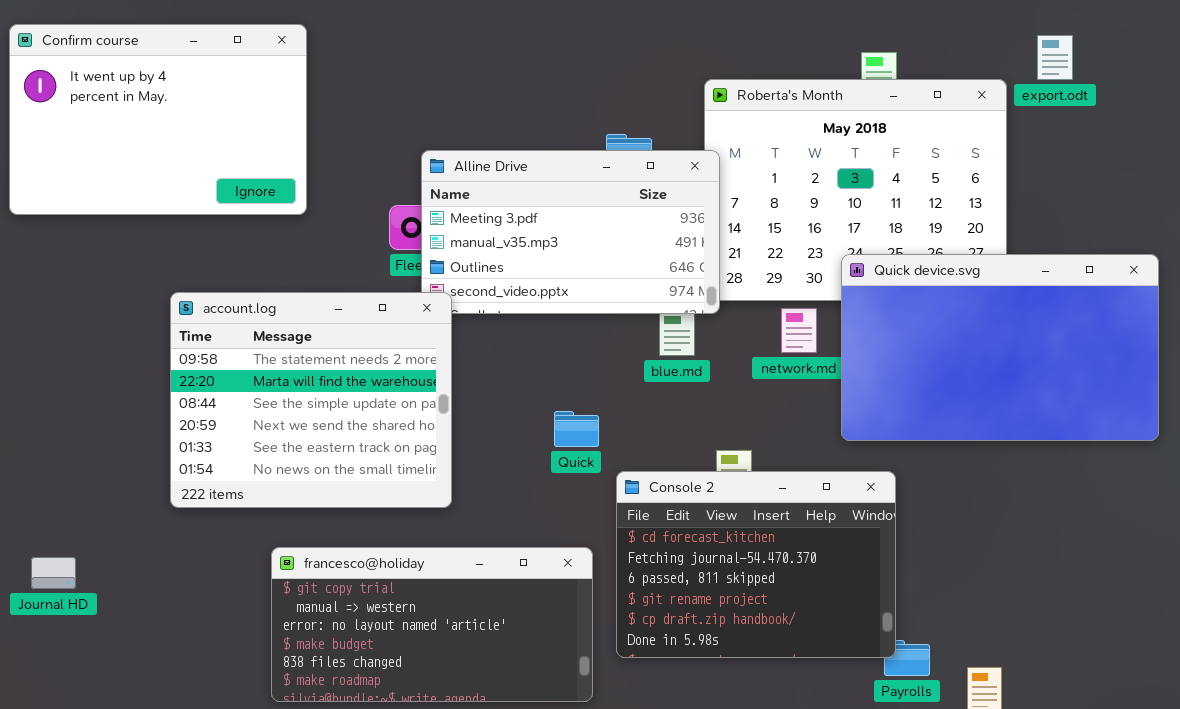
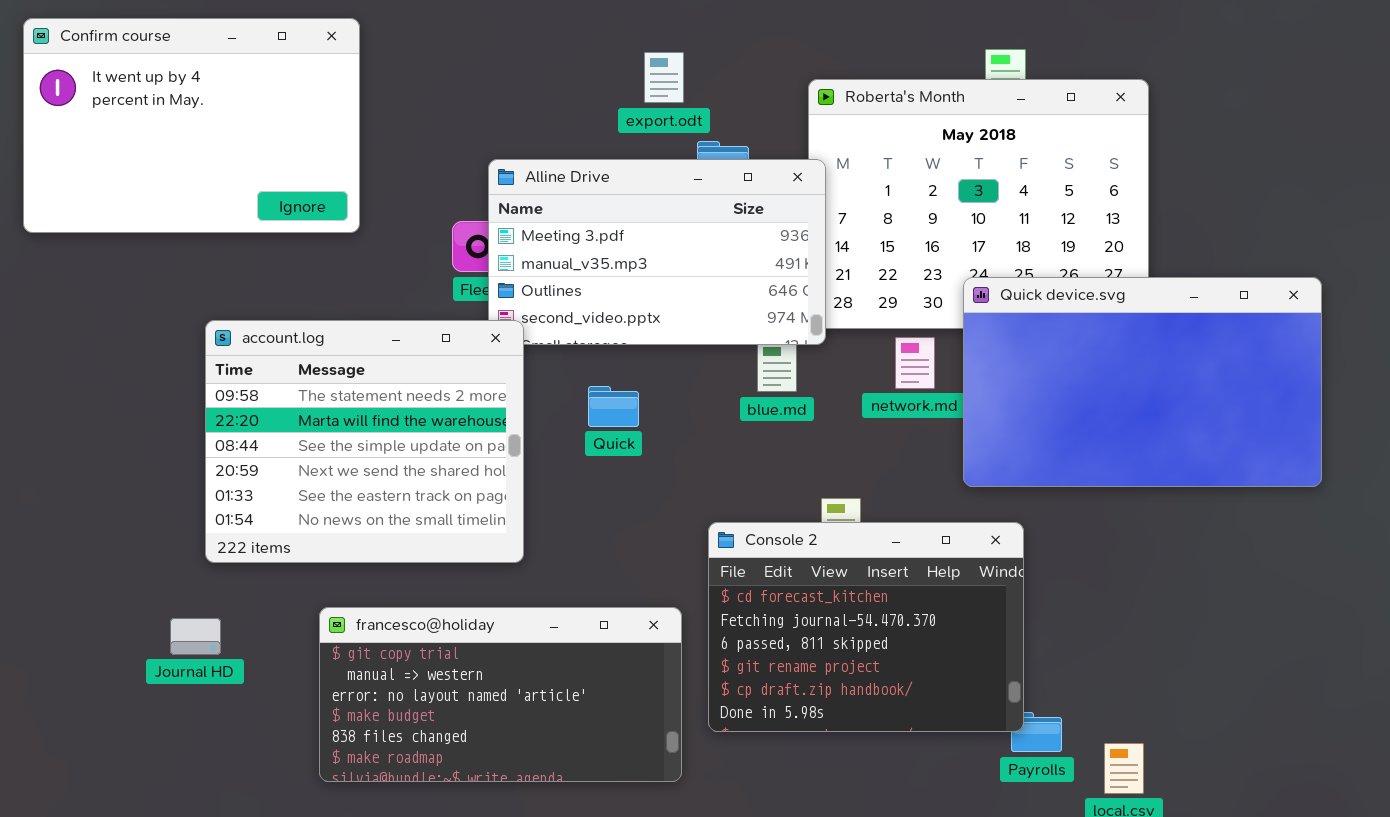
export.odt: [1037,35,1073,80] -> [644,52,684,103], moved
Quick: [554,411,599,447] -> [588,386,639,427], moved
Journal HD: [31,557,76,589] -> [170,618,221,655], moved

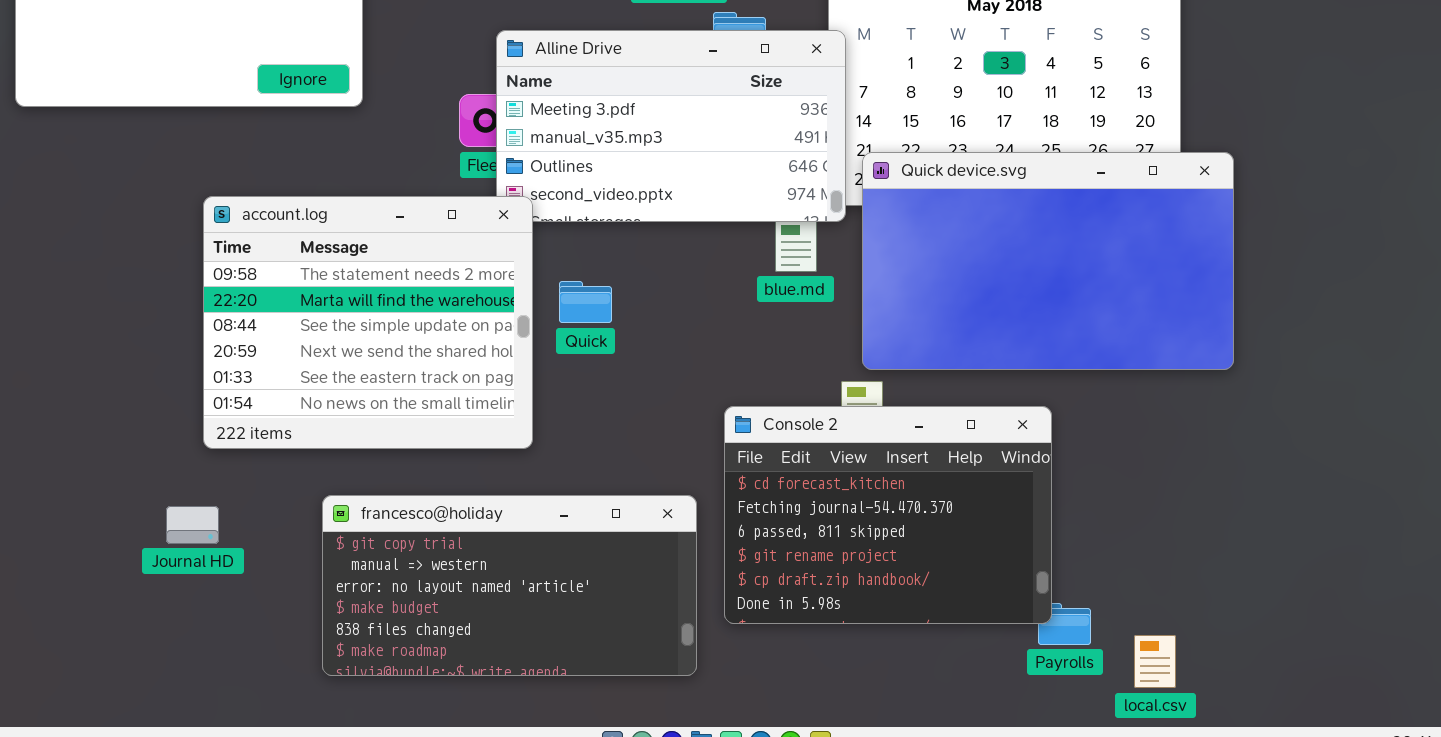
Quick device.svg: [963,277,1322,487] -> [862,152,1234,370], moved
Quick: [588,386,639,427] -> [559,281,612,323], moved

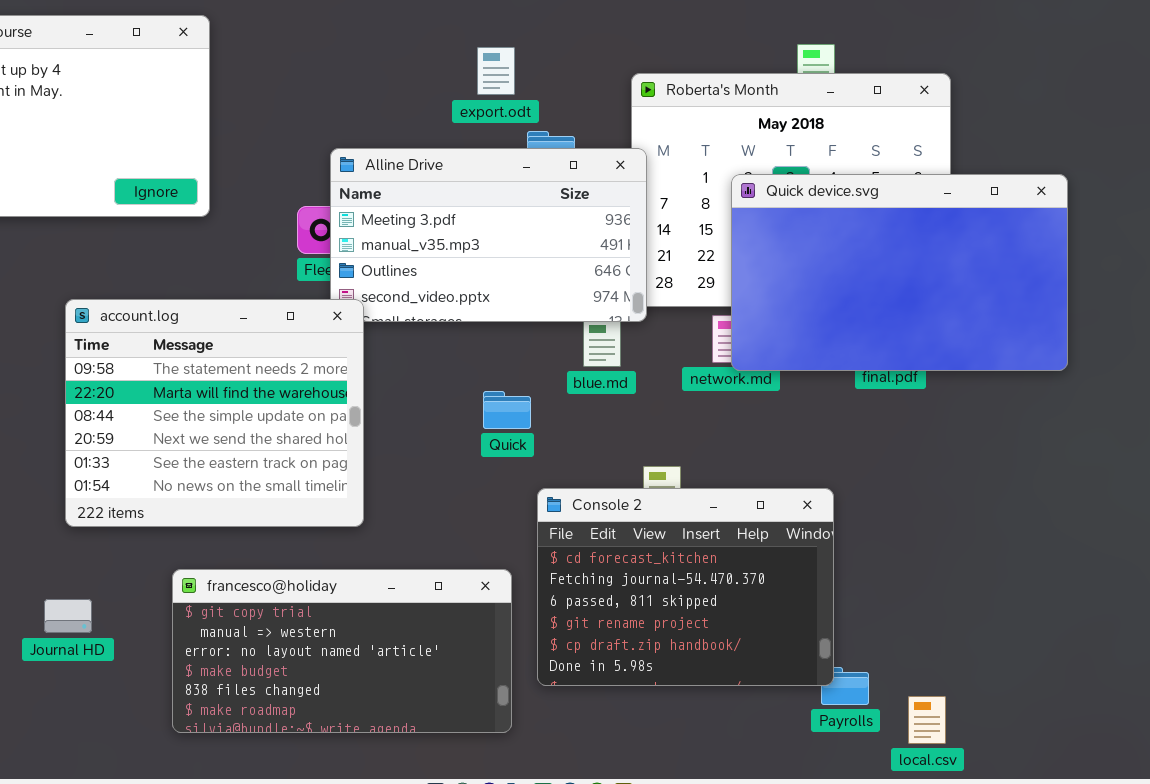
Quick device.svg: [862,152,1234,370] -> [731,174,1068,371], moved
Quick: [559,281,612,323] -> [483,391,531,429], moved
Journal HD: [166,506,219,544] -> [44,599,92,633], moved

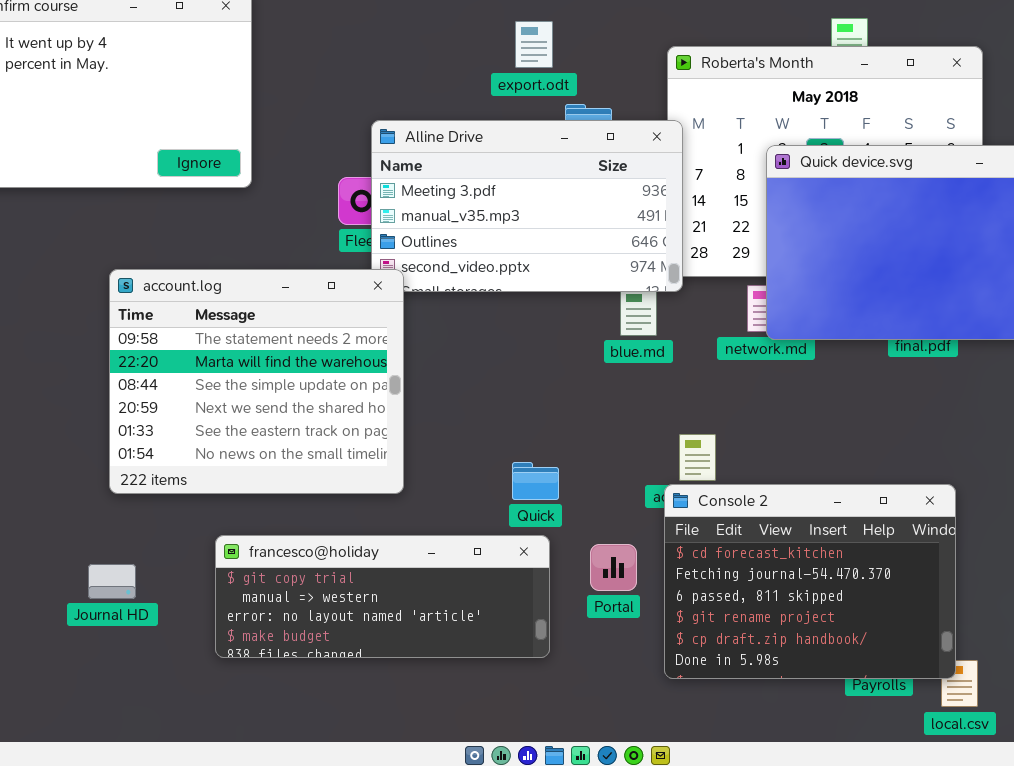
Quick: [483,391,531,429] -> [512,462,559,500], moved
Console 2: [537,488,834,686] -> [664,484,956,679], moved
francesco@holiday: [172,569,512,733] -> [215,535,550,658], resized

